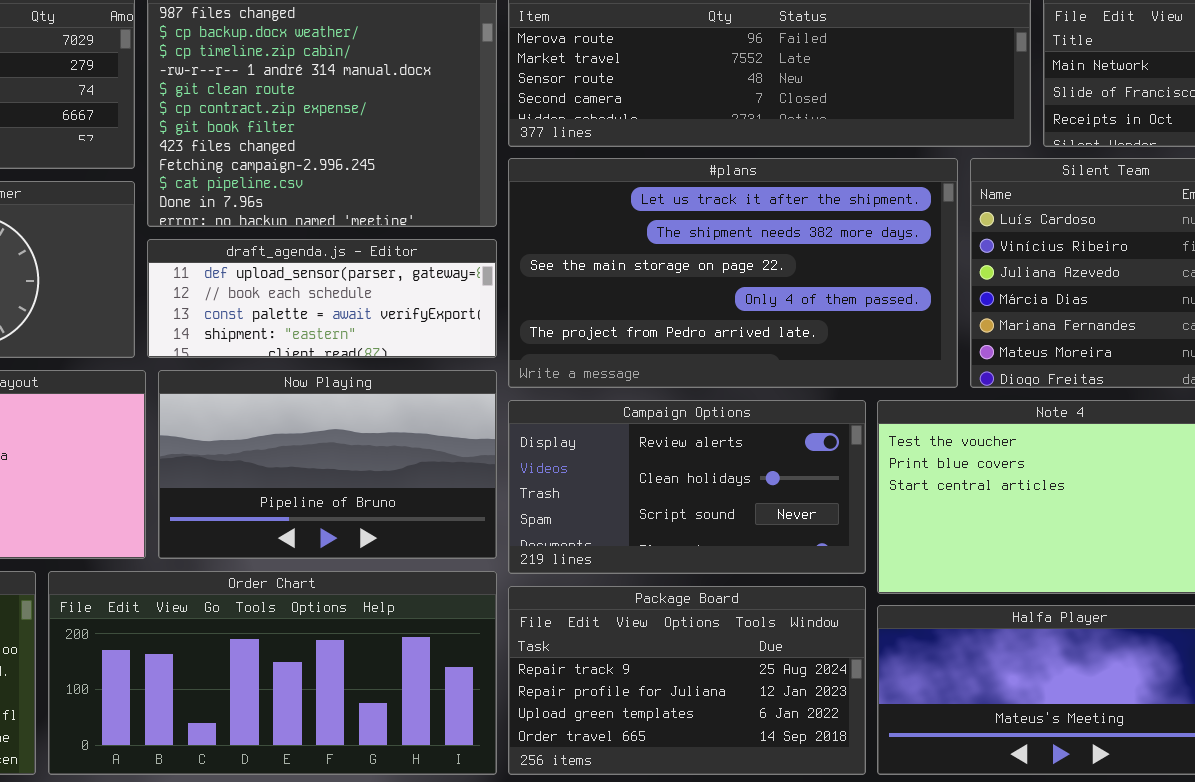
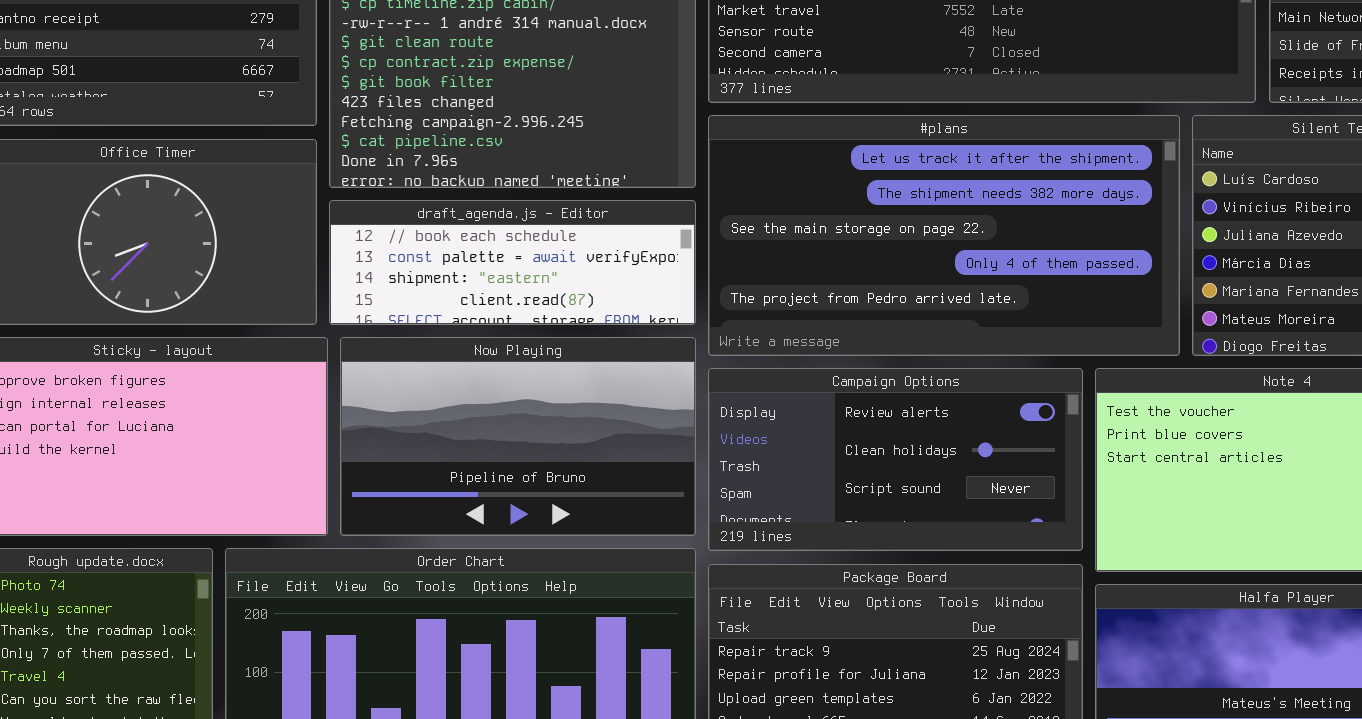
draft_agenda.js - Editor: [147,239,497,358] -> [329,200,696,325], scrolled down 1 row

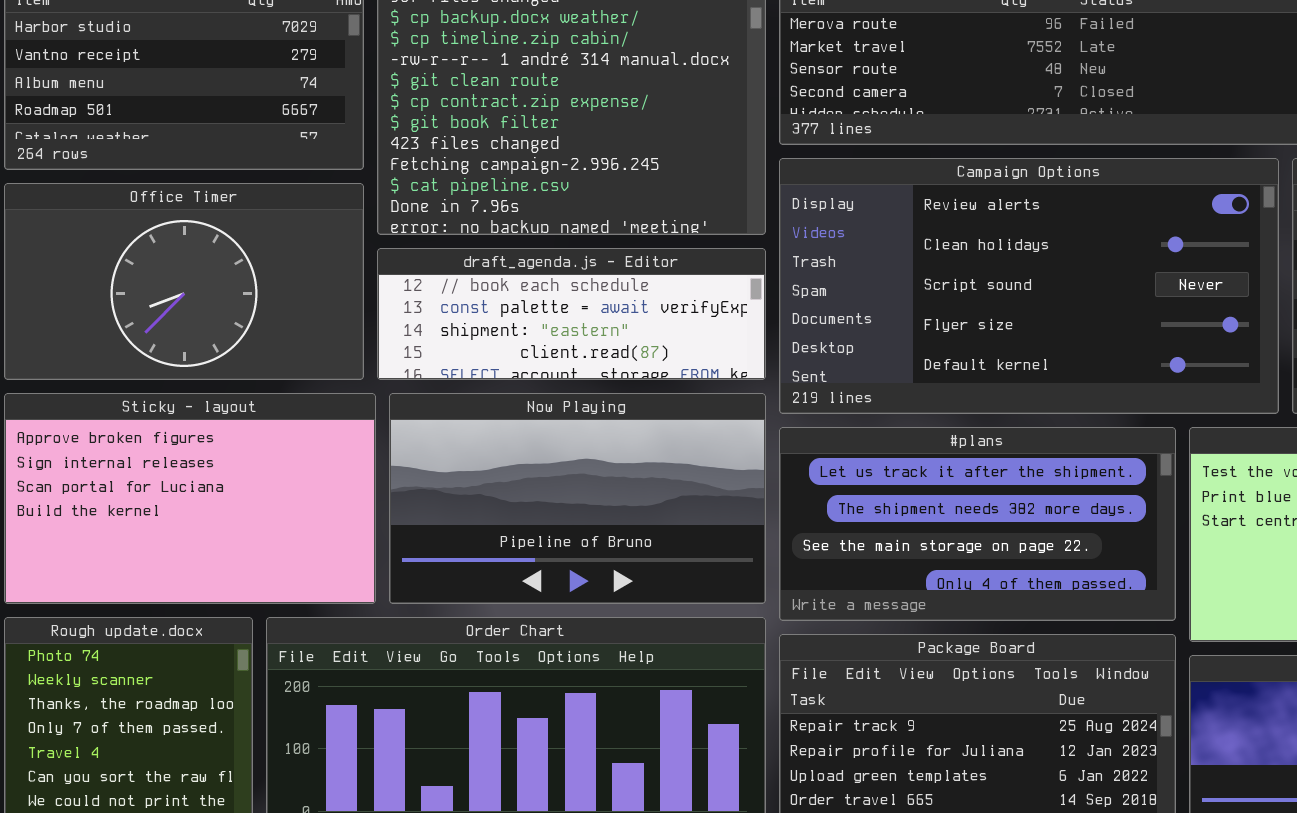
#plans: [708,115,1180,356] -> [779,427,1176,621], moved, resized
Campaign Options: [708,368,1083,551] -> [779,158,1279,414], moved, resized

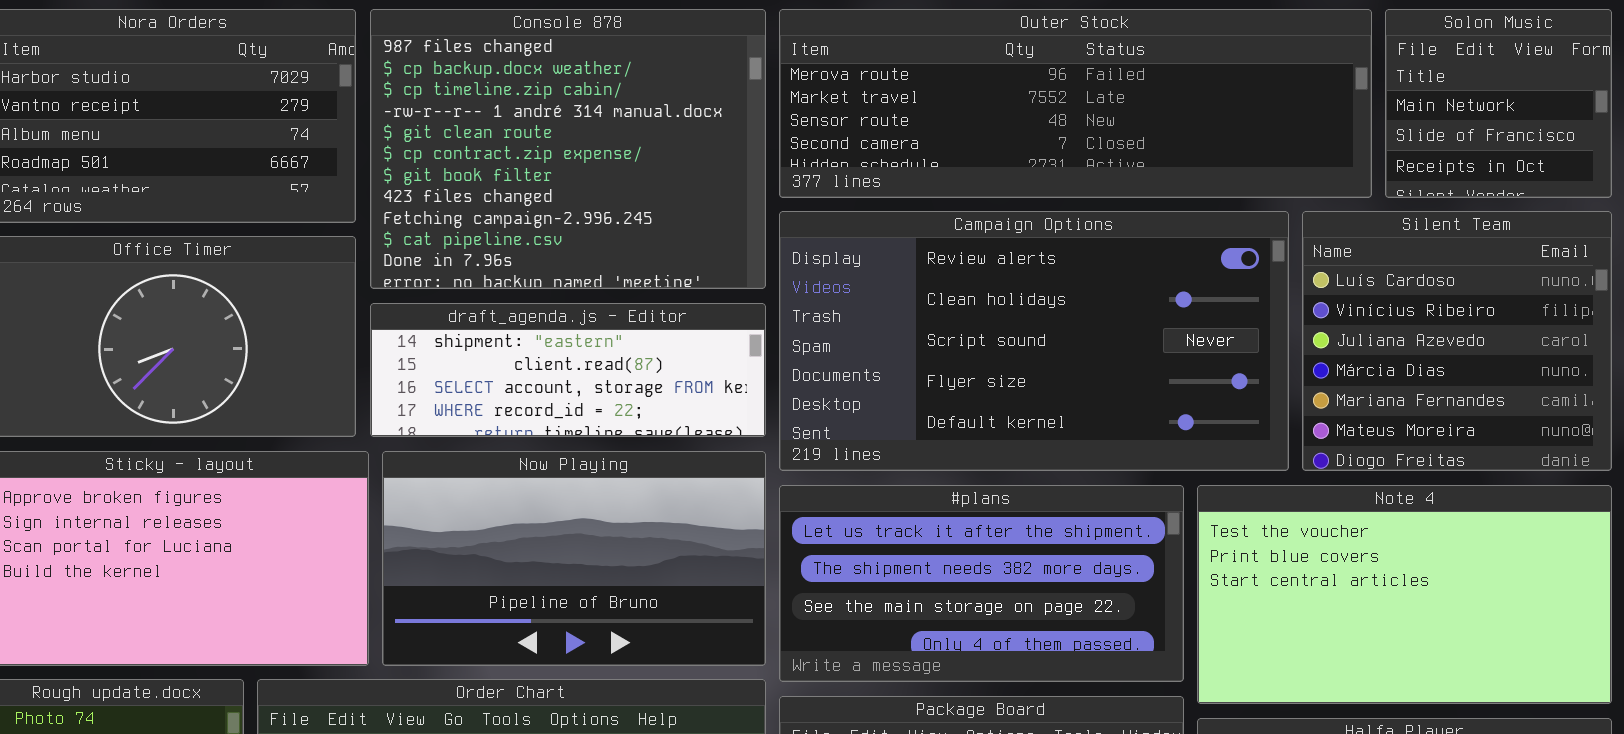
draft_agenda.js - Editor: [377,248,766,380] -> [370,303,766,437], scrolled down 2 rows

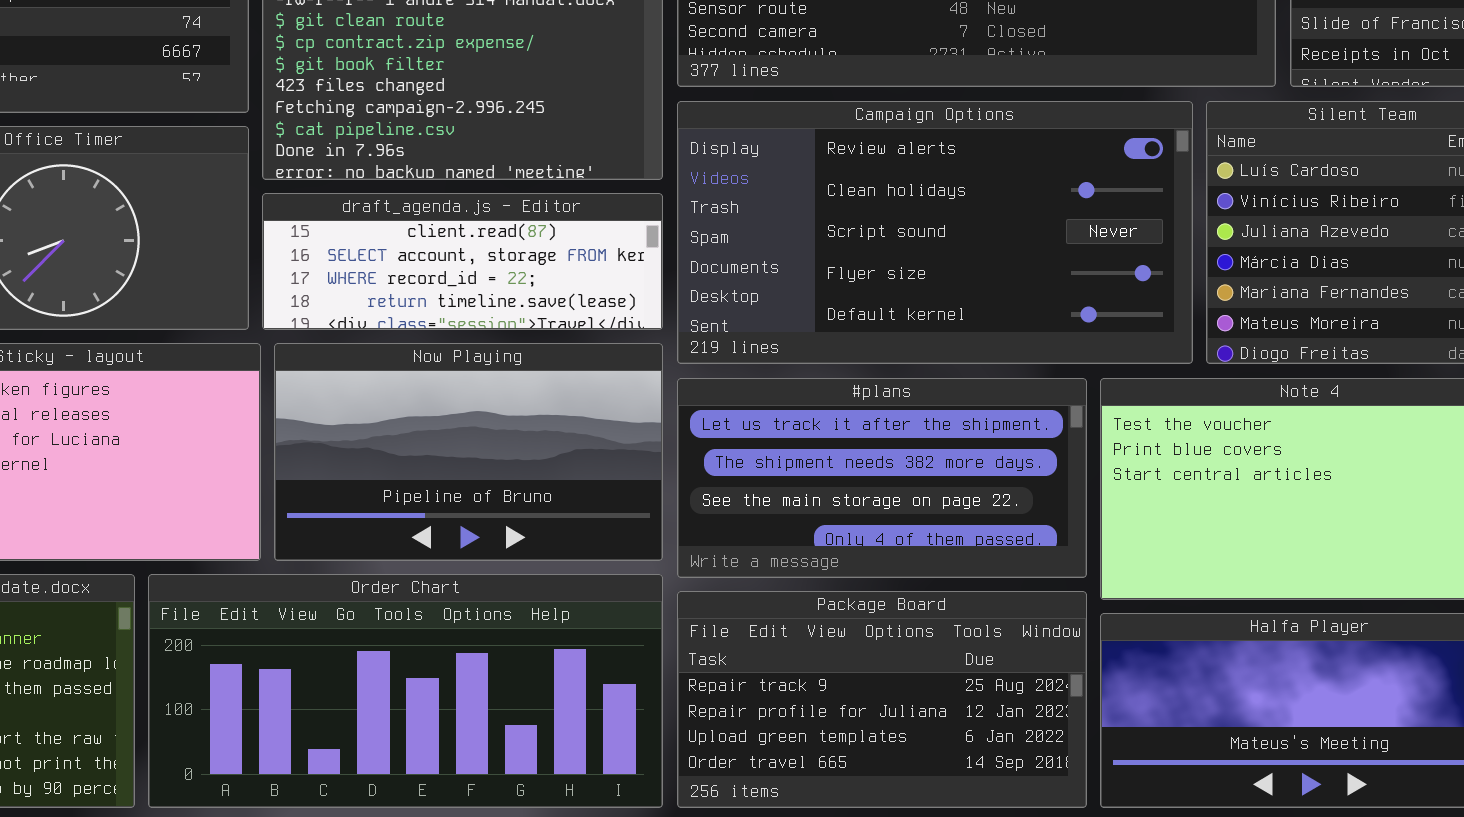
draft_agenda.js - Editor: [370,303,766,437] -> [262,193,663,330], scrolled down 1 row

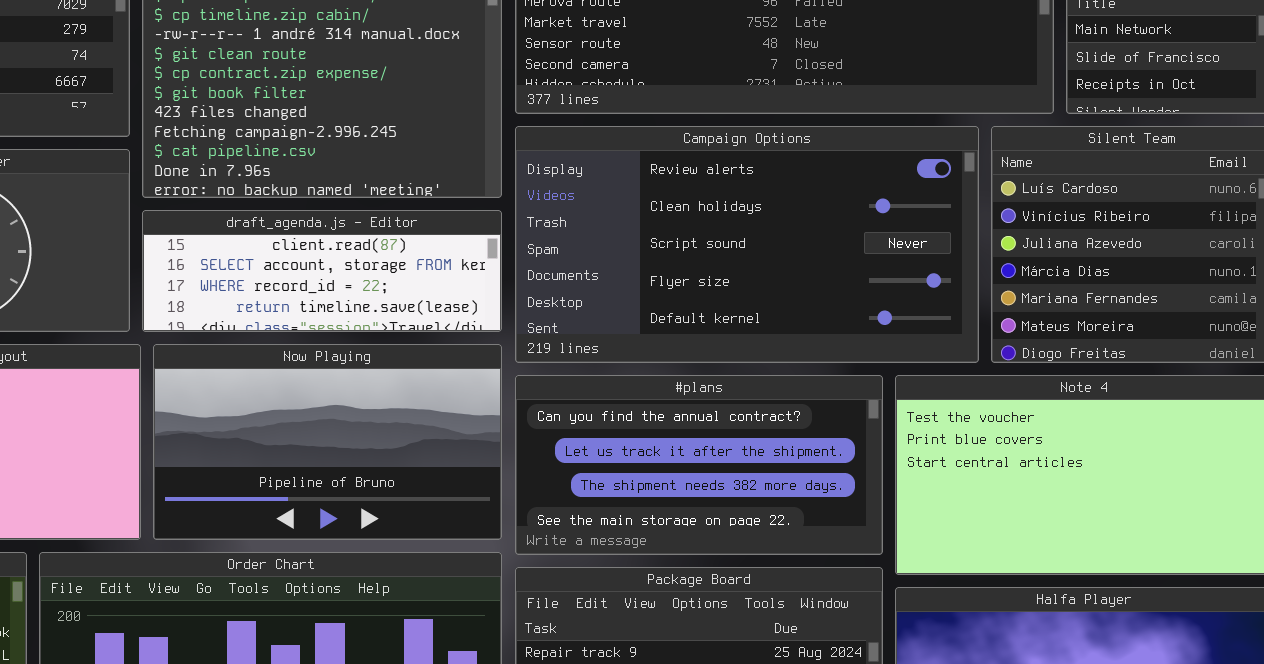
#plans: [677,378,1087,578] -> [515,375,883,555], scrolled up 1 row

